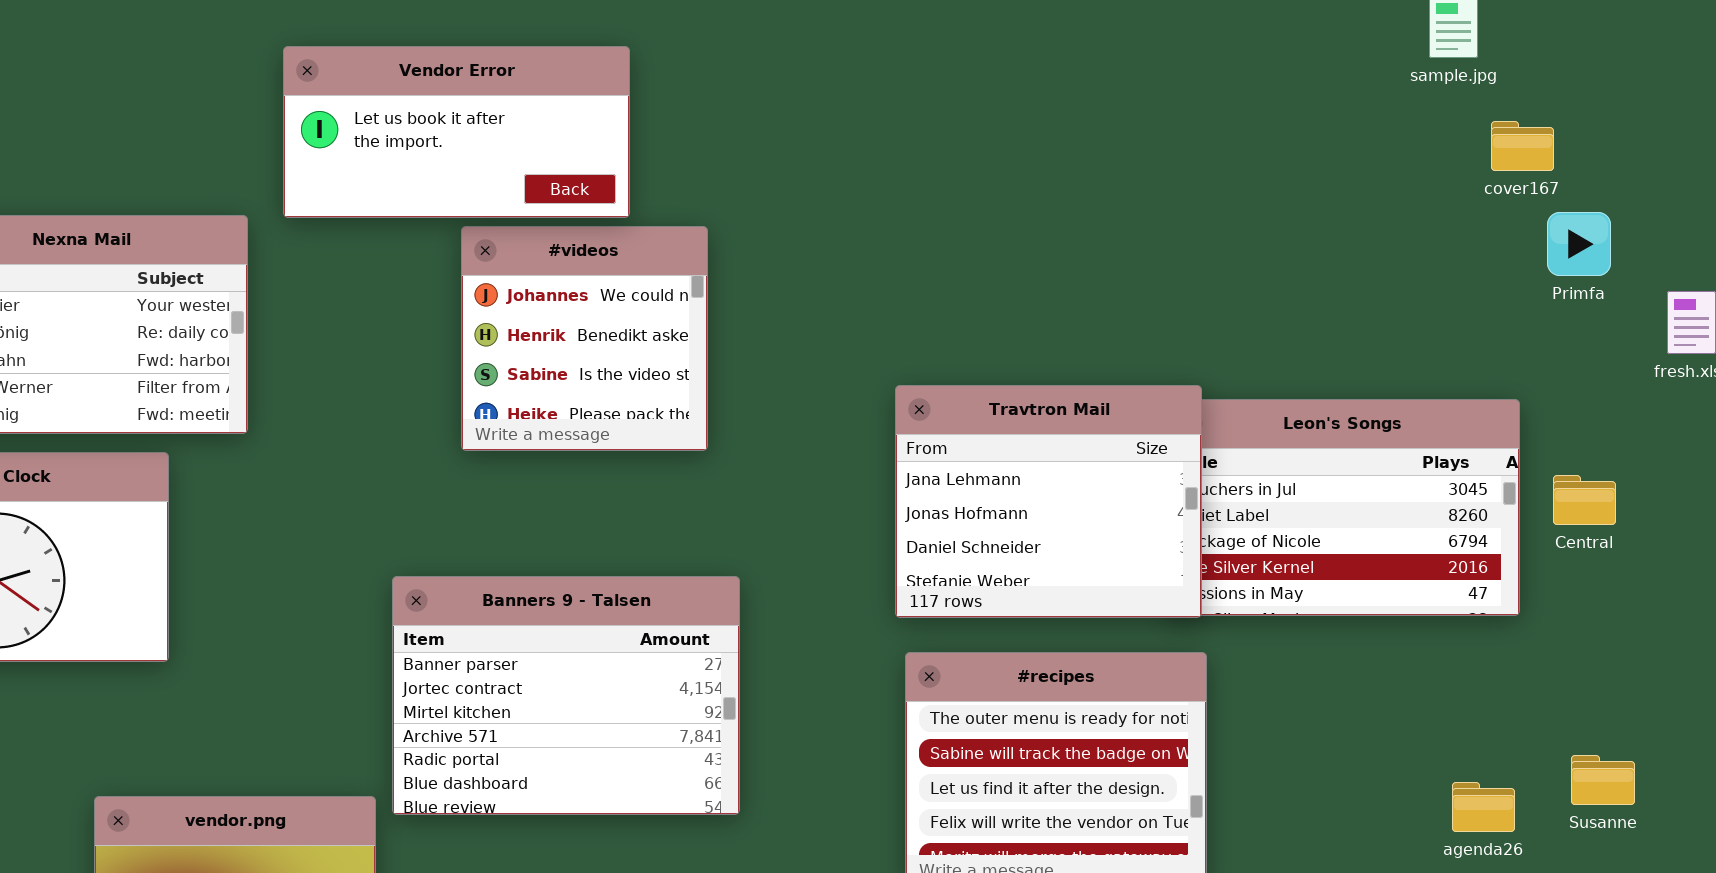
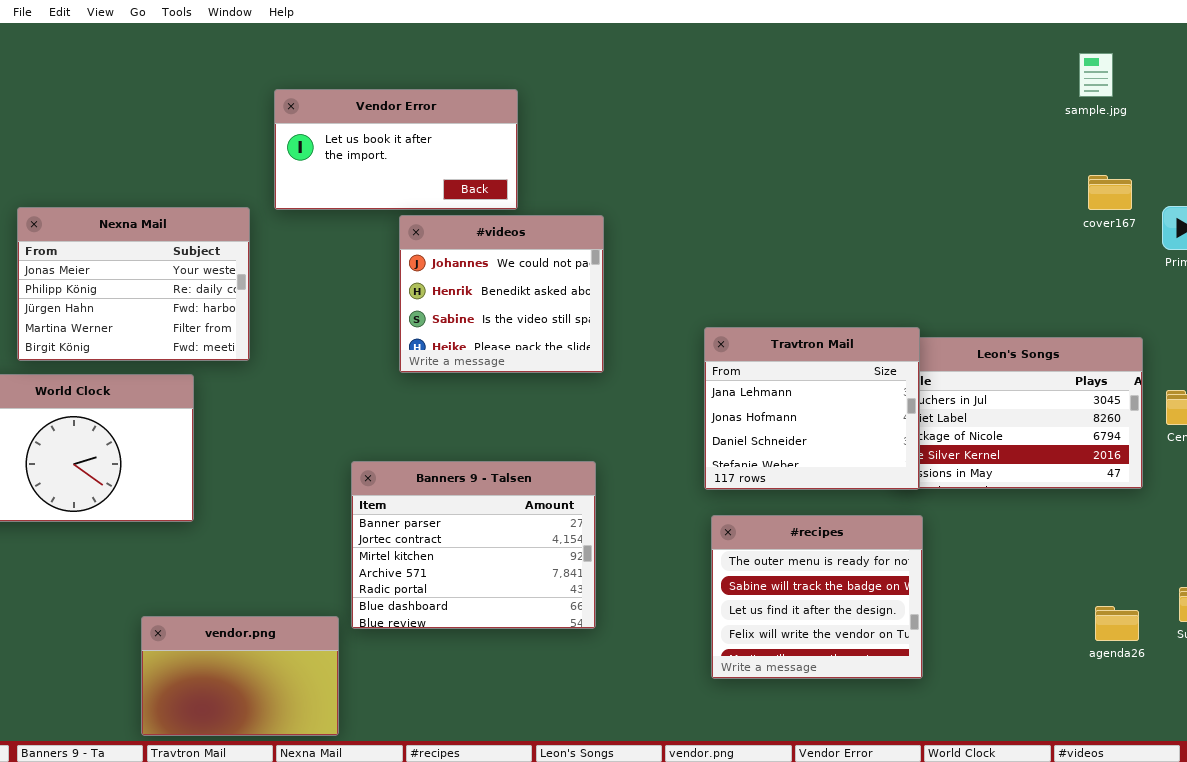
cover167: [1491,121,1554,171] -> [1088,175,1132,210], moved
#videos: [461,226,708,451] -> [399,215,604,373], resized

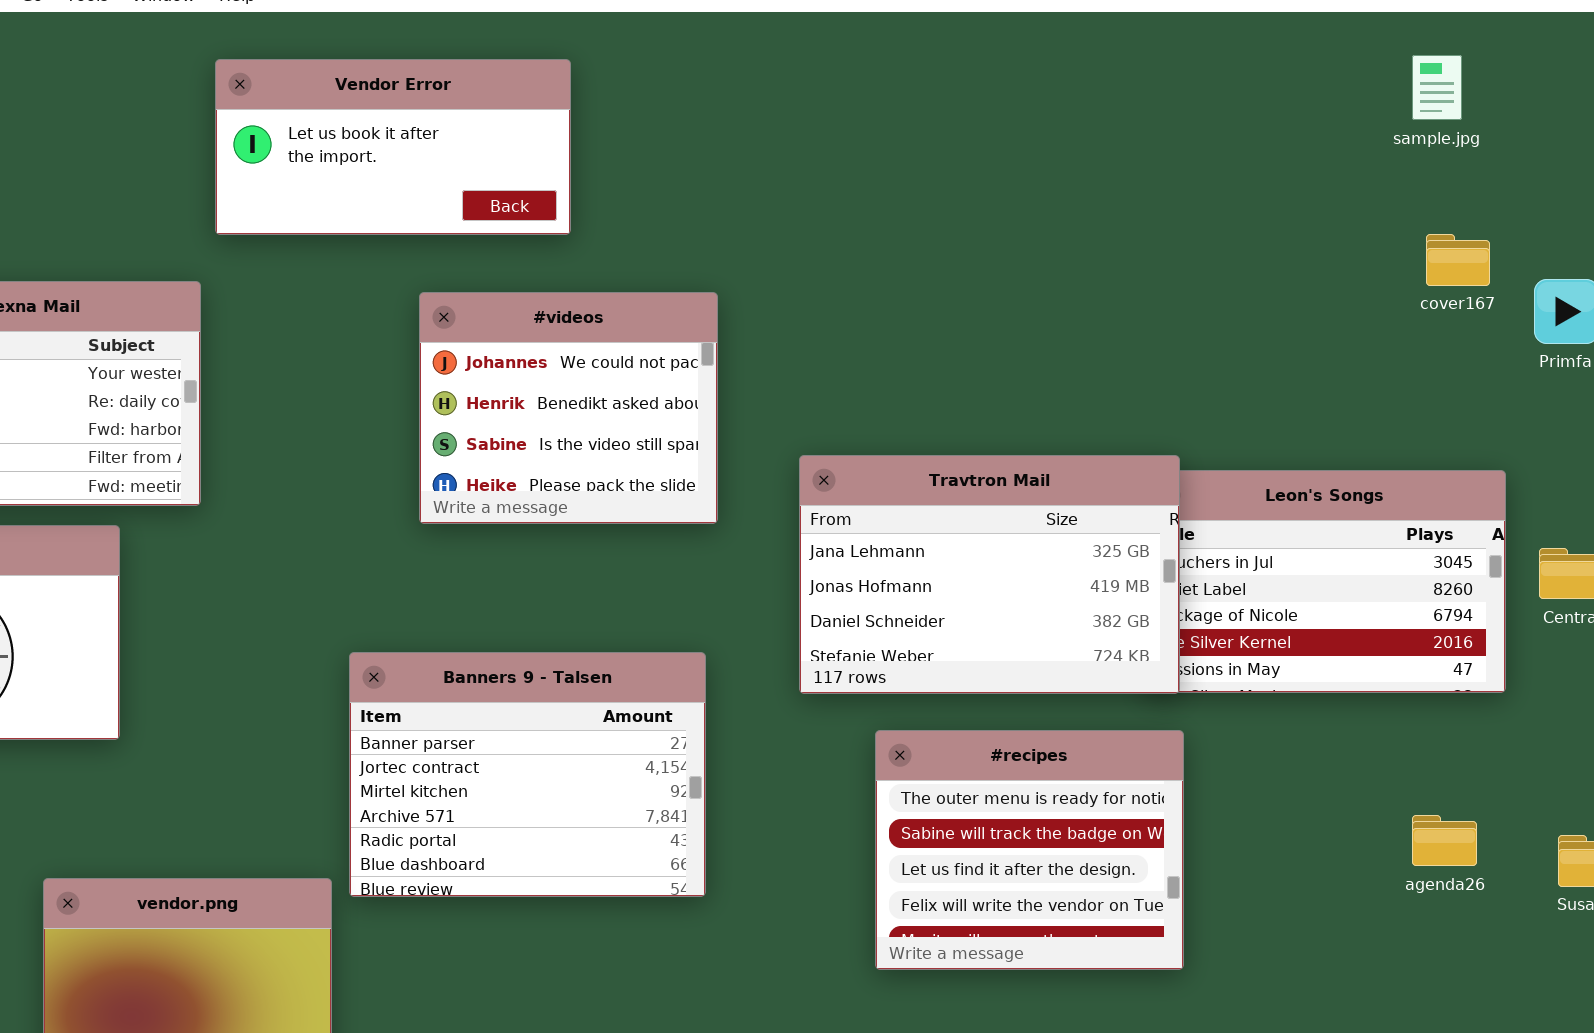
Vendor Error: [274,89,518,210] -> [215,59,571,235], moved
Travtron Mail: [704,327,920,490] -> [799,455,1180,694], resized
agenda26: [1095,606,1139,641] -> [1412,815,1477,866], moved

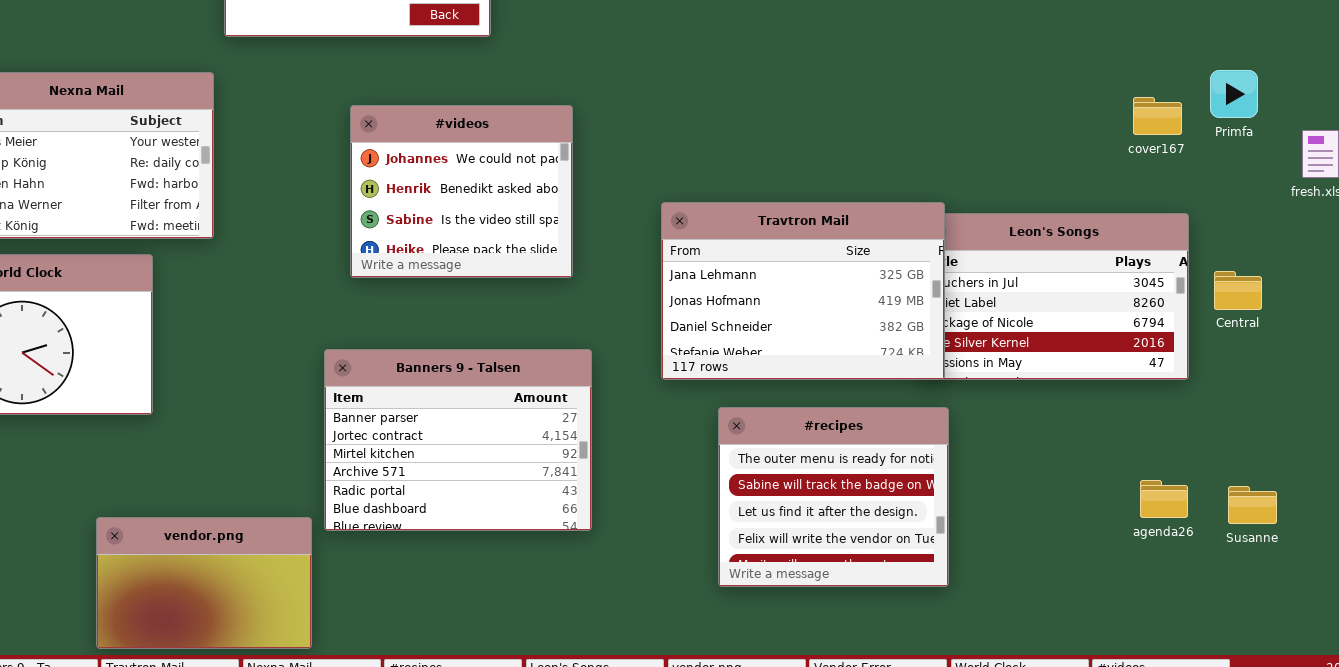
cover167: [1426,234,1490,286] -> [1133,97,1182,135], moved
#videos: [419,292,718,524] -> [350,105,573,278], moved
agenda26: [1412,815,1477,866] -> [1140,480,1188,518], moved

